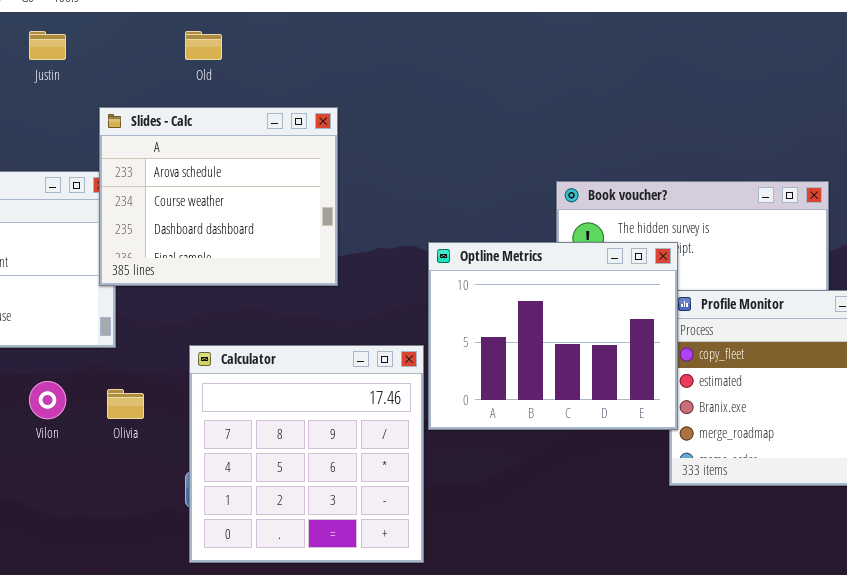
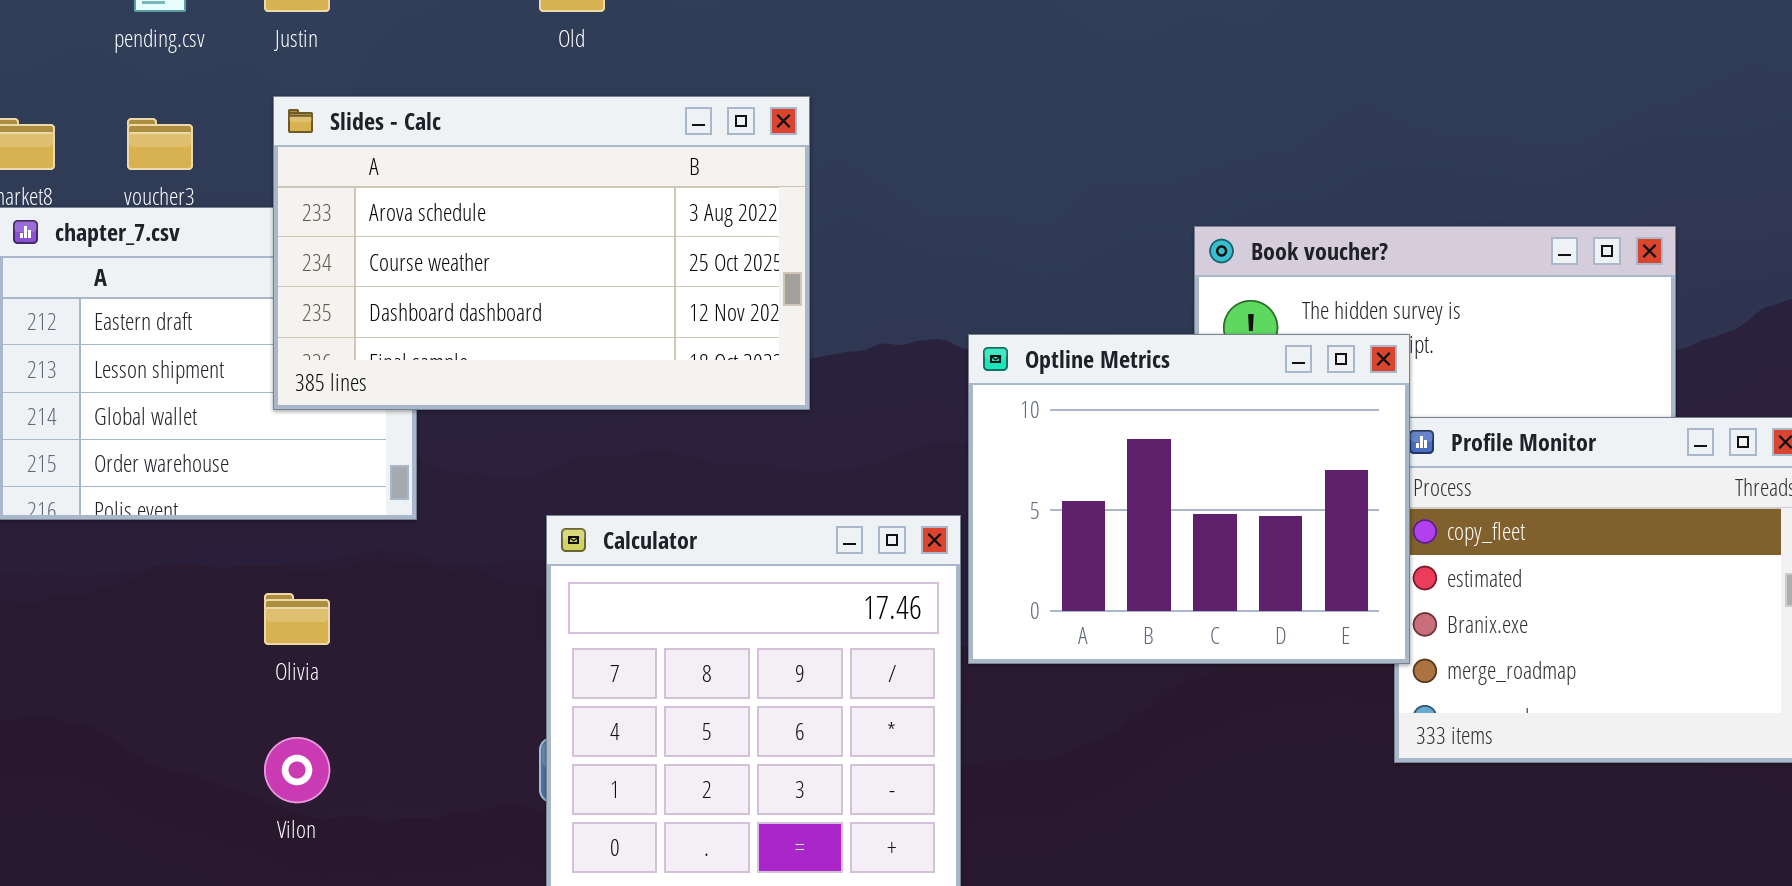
Slides - Calc: [99,107,338,286] -> [273,96,810,410], resized
Vilon: [29,381,66,419] -> [264,737,330,803], moved
Olivia: [107,389,144,419] -> [264,593,330,645], moved

